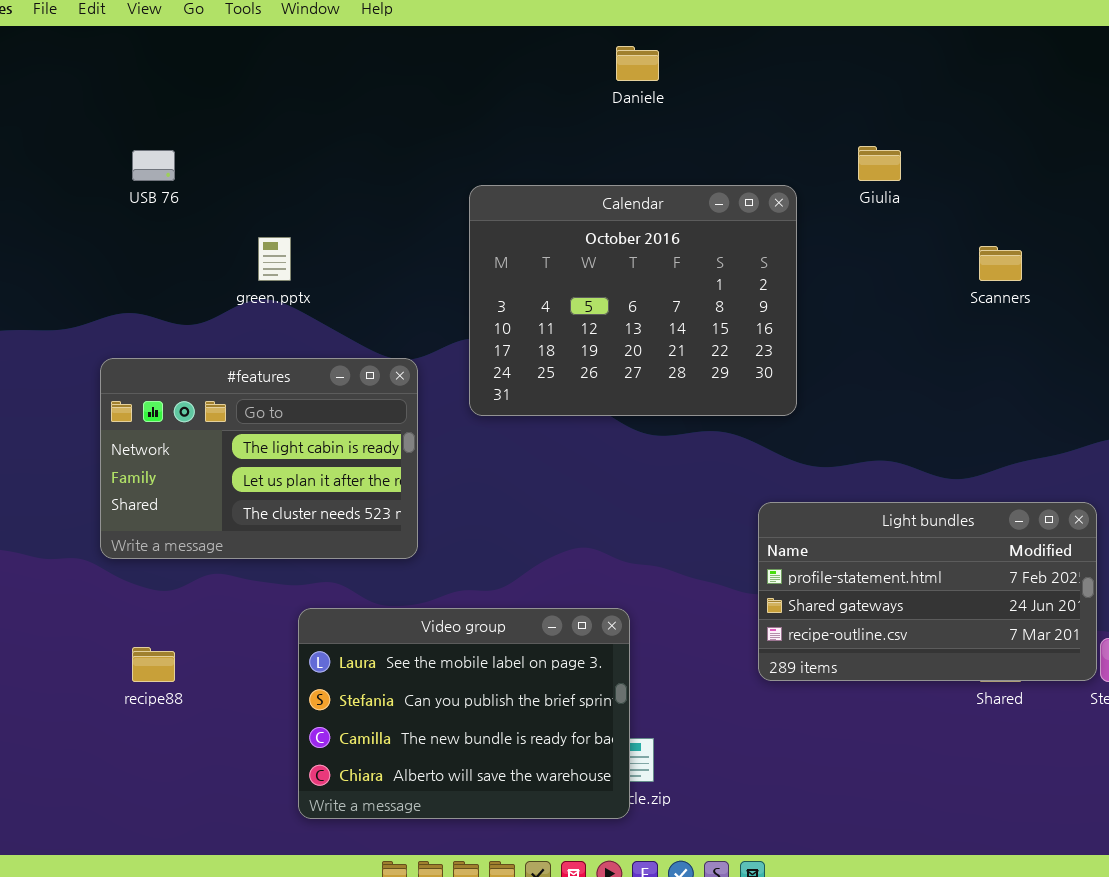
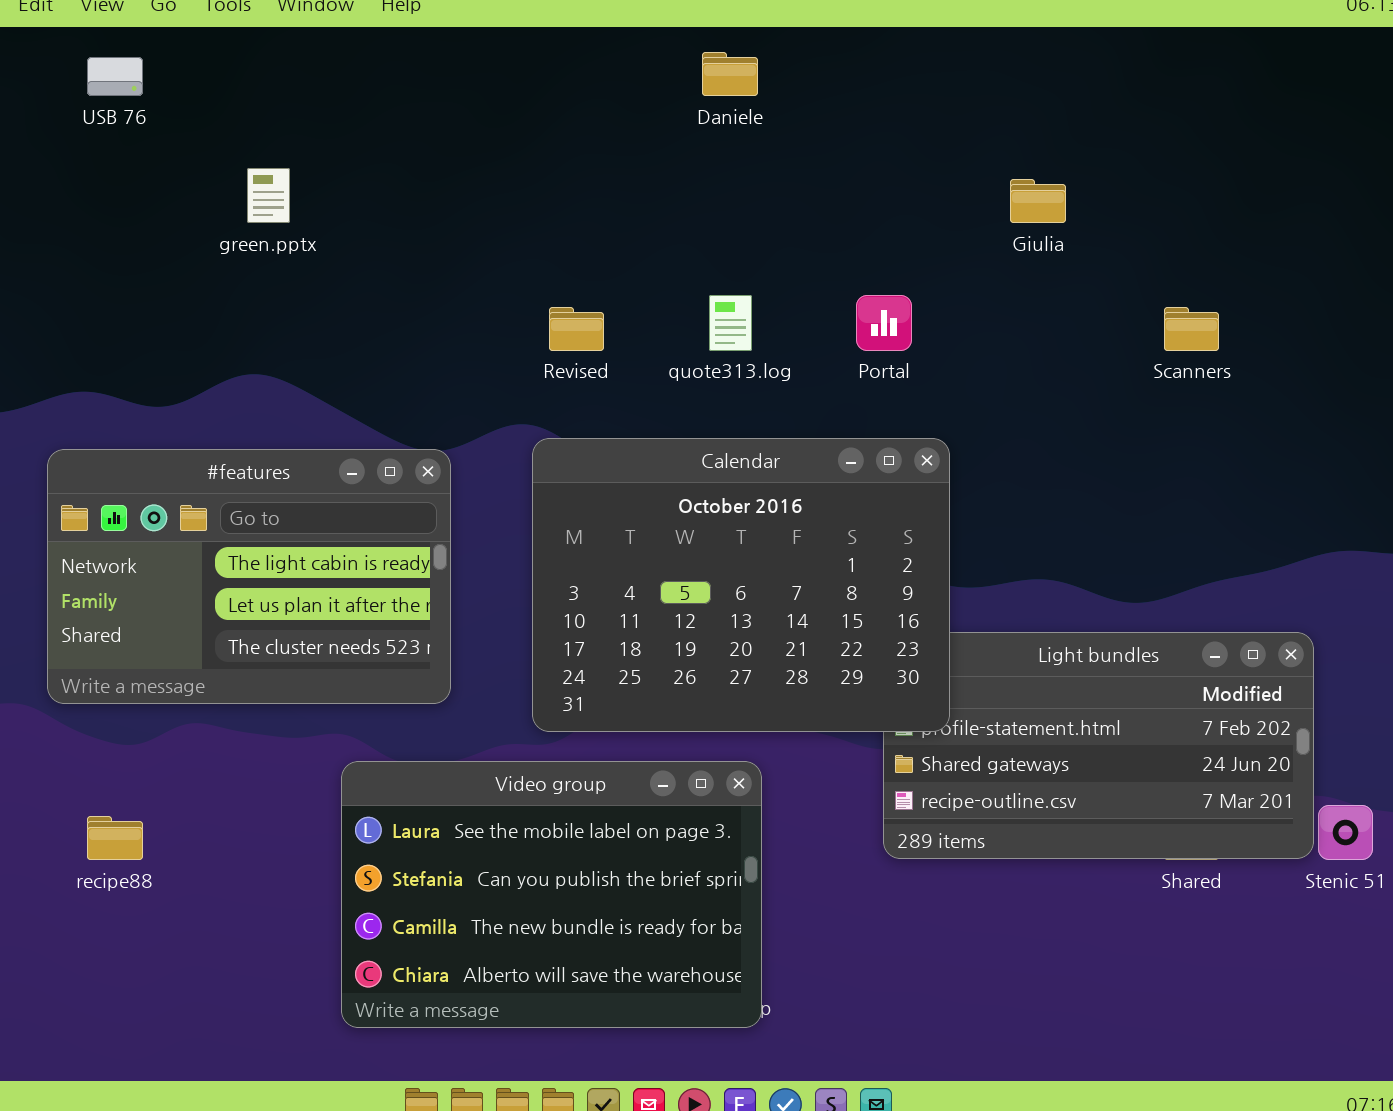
USB 76: [132,150,175,181] -> [87,57,143,96], moved
Calendar: [469,185,797,416] -> [532,438,950,732], moved
green.pptx: [258,237,291,281] -> [247,168,290,223], moved
Video group: [298,608,630,819] -> [341,761,762,1028], moved

